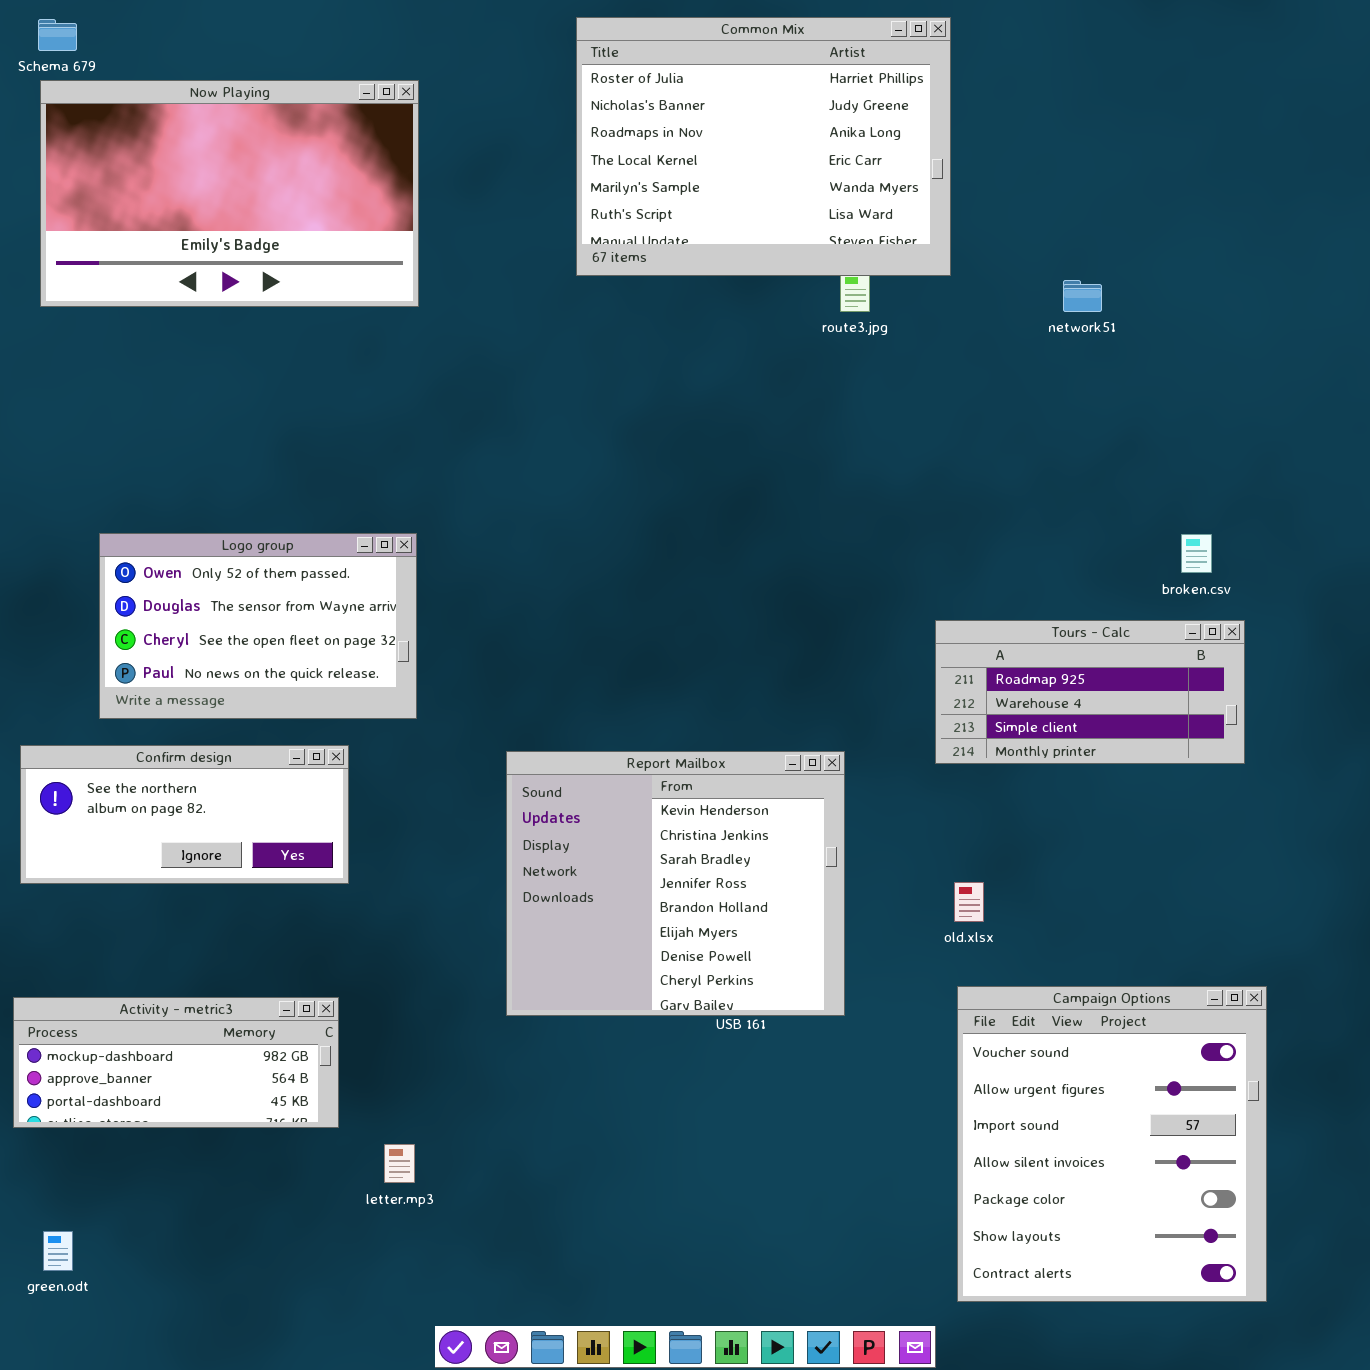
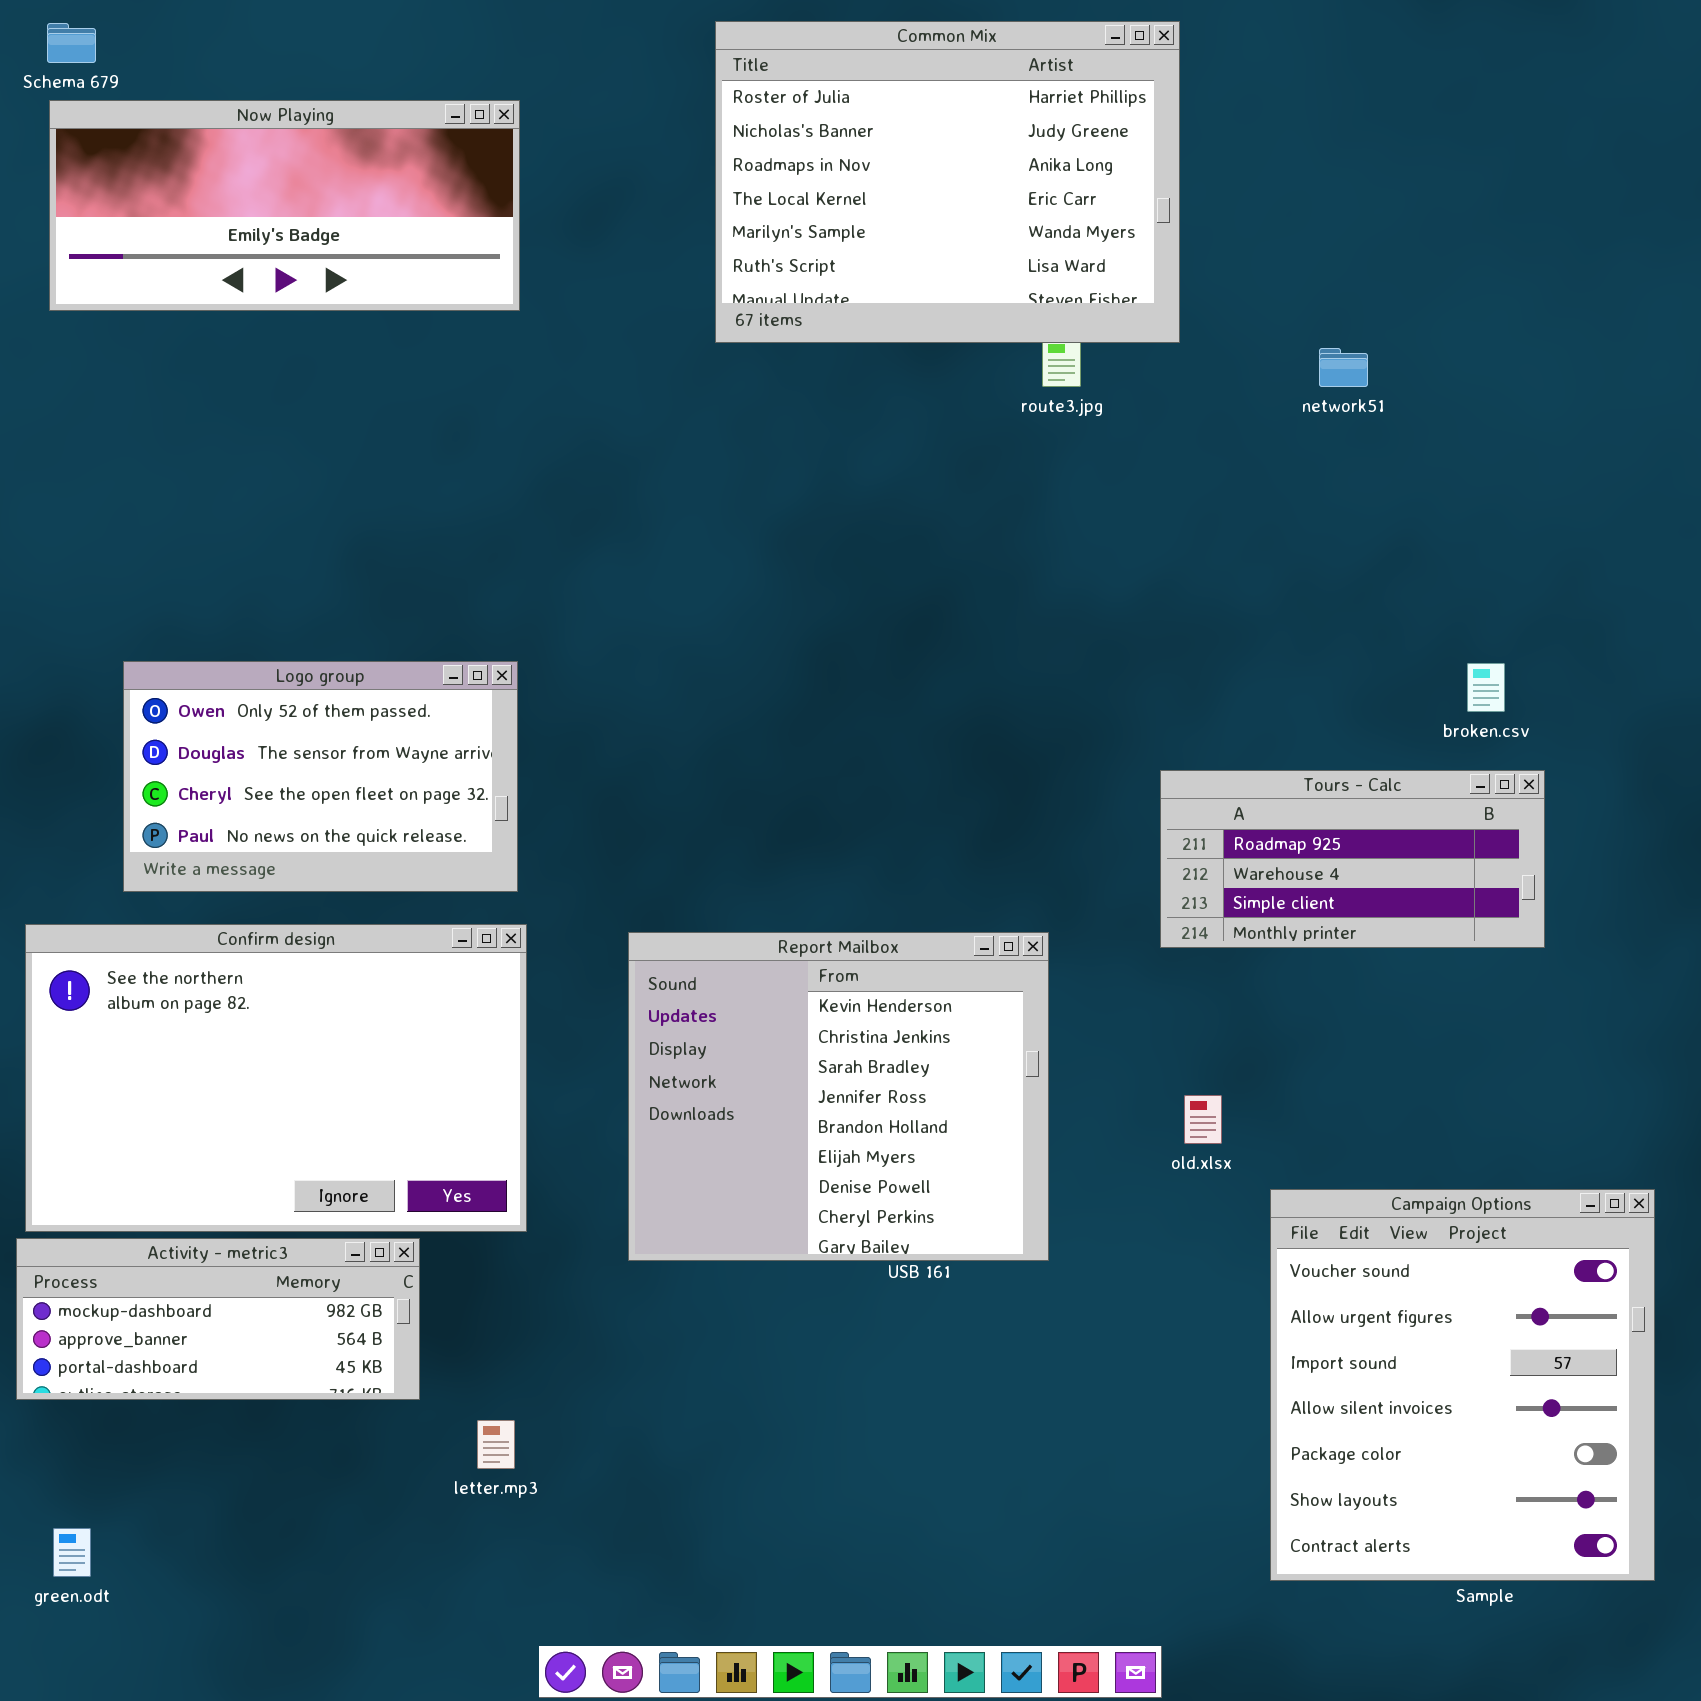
Now Playing: [40,80,419,307] -> [49,100,520,311], resized
Confirm design: [20,745,349,884] -> [25,924,527,1232], resized
Campaign Options: [957,986,1267,1302] -> [1270,1189,1655,1581], moved

